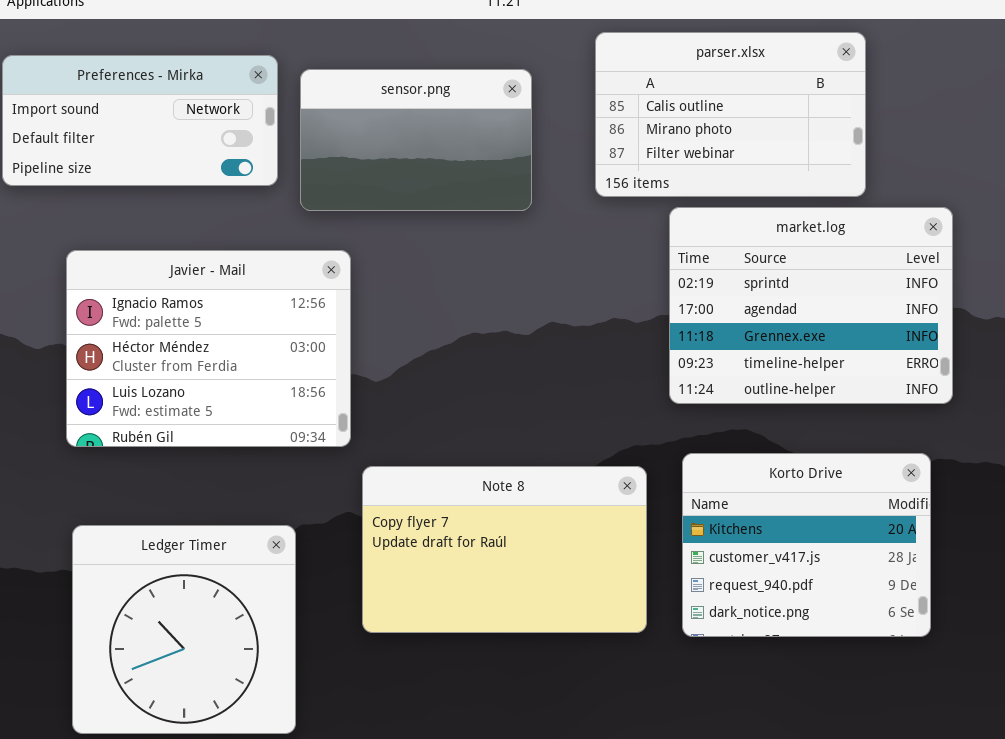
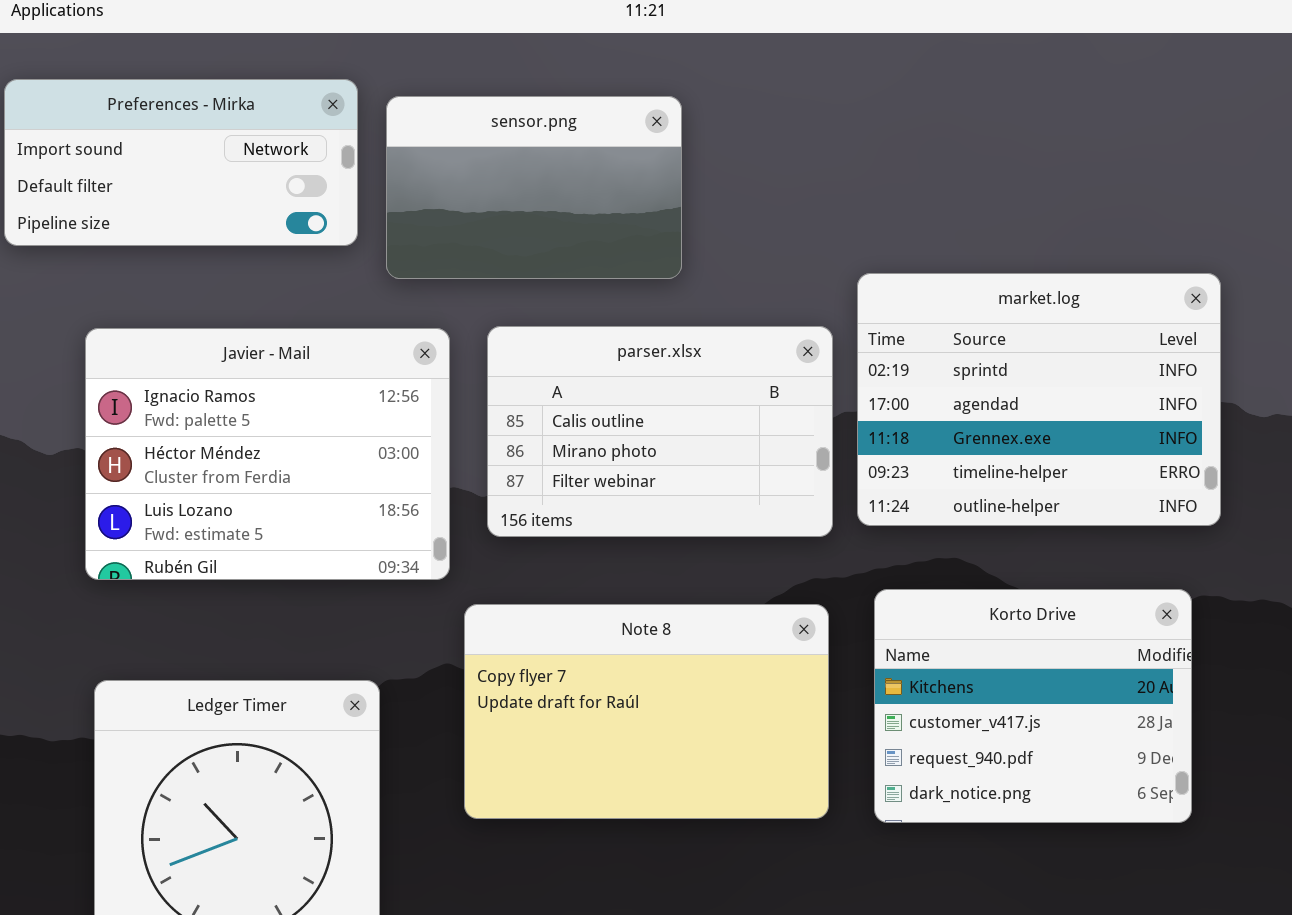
parser.xlsx: [595,32,866,197] -> [487,326,833,537], moved

